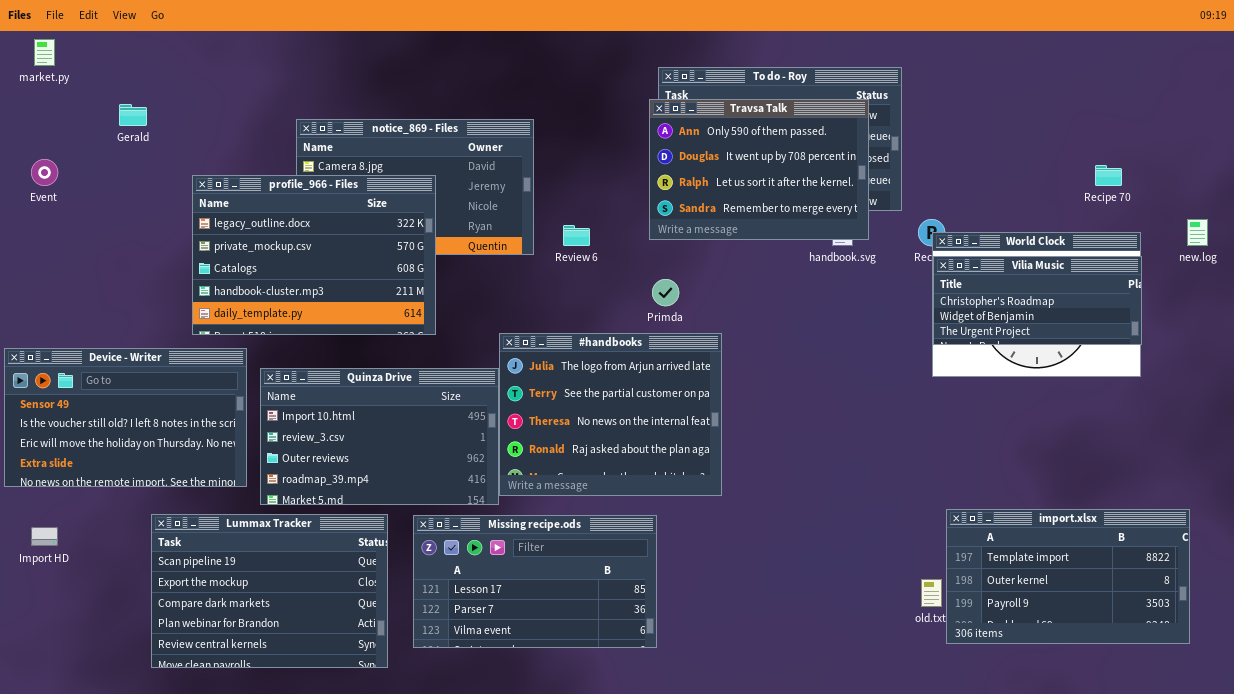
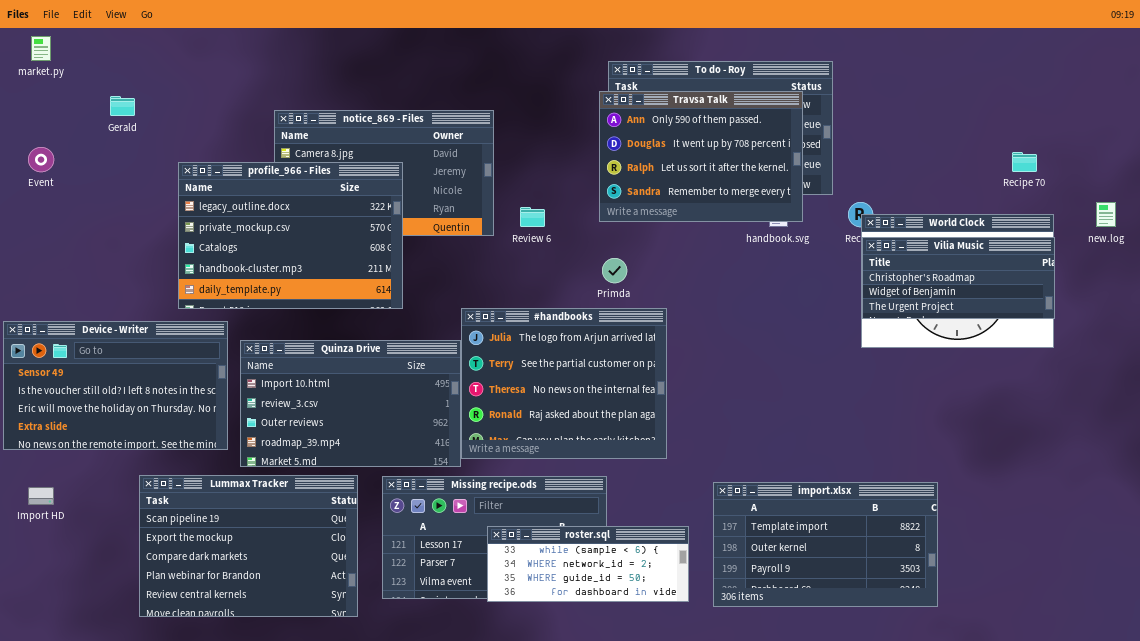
import.xlsx: [946,509,1190,644] -> [713,482,938,607], moved
roster.sql: none -> [487,526,689,602], opened

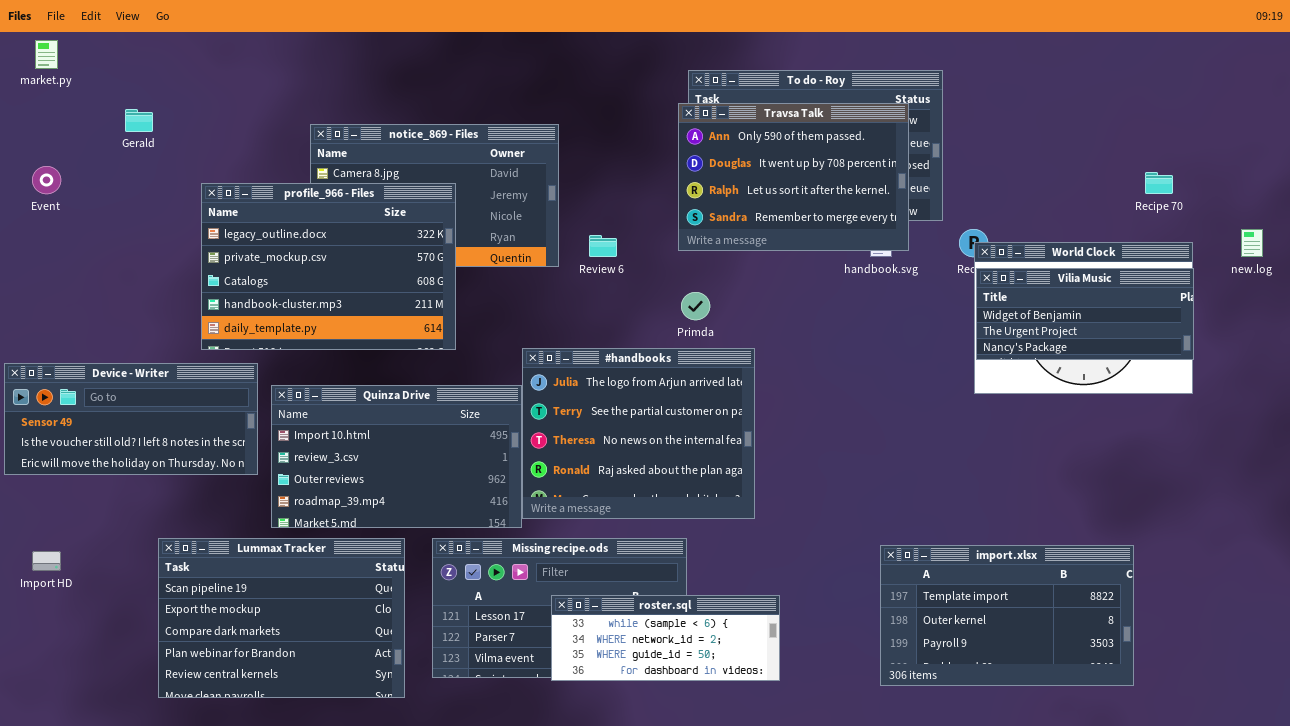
Vilia Music: [862,237,1055,319] -> [976,268,1194,360], scrolled down 1 row
Device - Writer: [3,321,228,450] -> [4,363,258,475], resized
import.xlsx: [713,482,938,607] -> [880,545,1134,686], moved

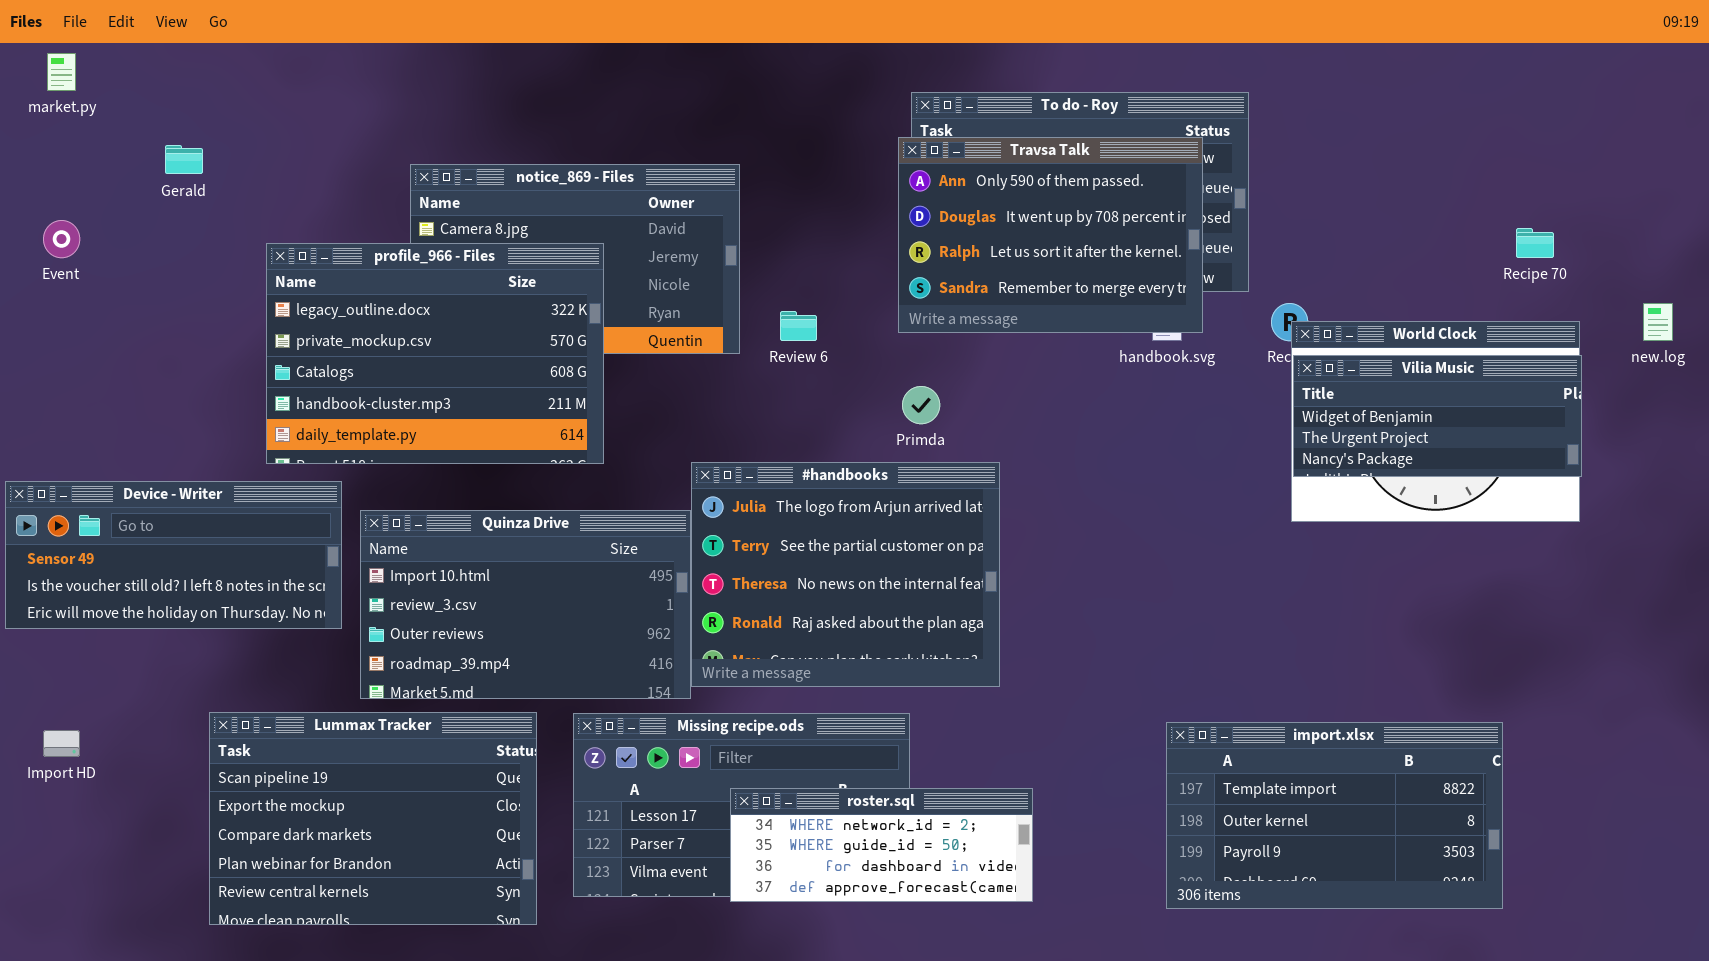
roster.sql: [551,595,780,681] -> [730,788,1033,902], scrolled down 1 row

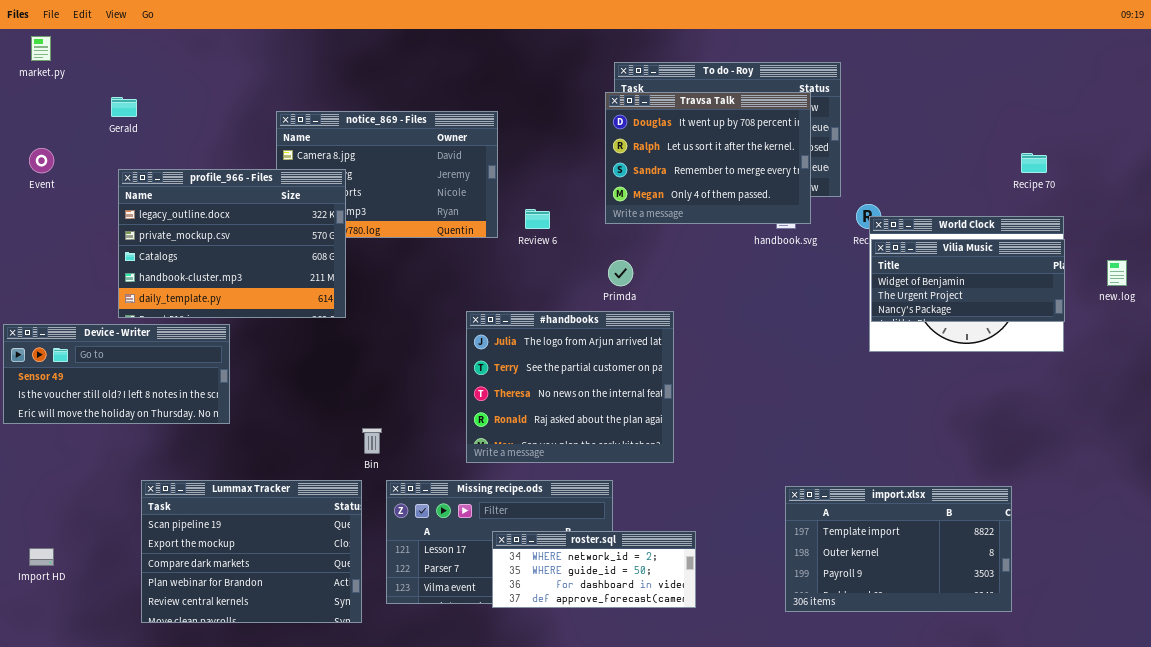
Travsa Talk: [898,137,1203,333] -> [605,92,811,224], scrolled down 1 row
profile_966 - Files: [266,243,604,464] -> [118,169,346,318], moved
new.log: [1643,303,1673,341] -> [1107,260,1127,286], moved
Quinza Drive: [360,510,691,699] -> none, closed
Import HD: [43,730,80,757] -> [29,548,54,566], moved

